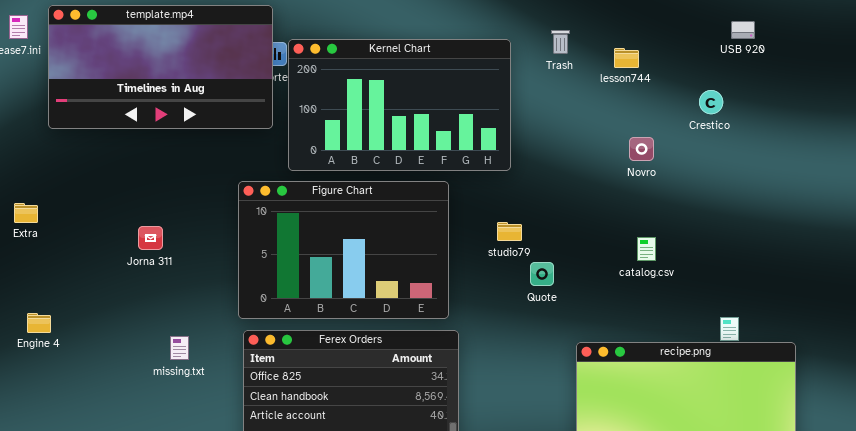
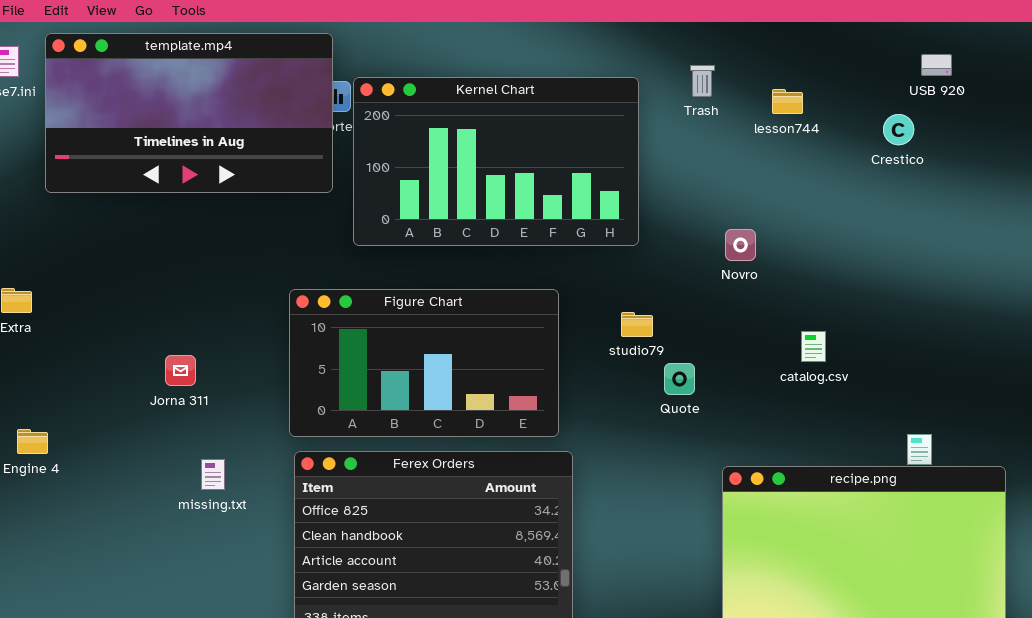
Crestico: [699,90,723,114] -> [883,114,914,145], moved
Novro: [629,137,654,161] -> [725,229,756,261], moved
Figure Chart: [238,181,449,319] -> [289,289,559,437], resized
Jorna 311: [138,226,163,250] -> [165,355,196,386], moved

